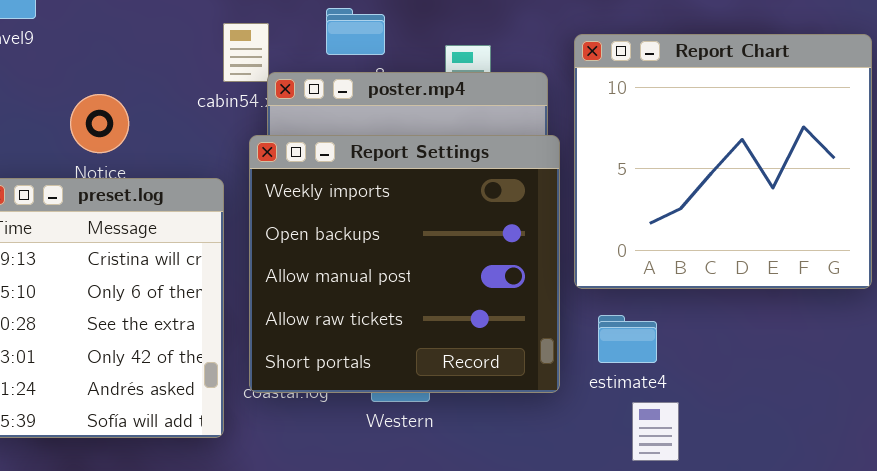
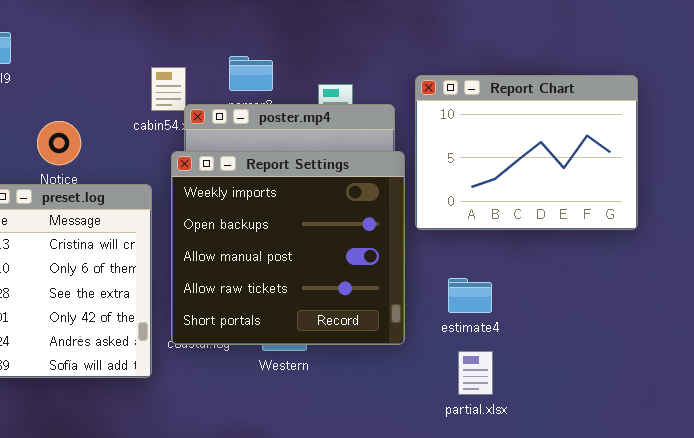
Report Chart: [574,34,872,289] -> [415,75,638,230], resized
estimate4: [598,315,657,363] -> [448,278,492,313], moved

